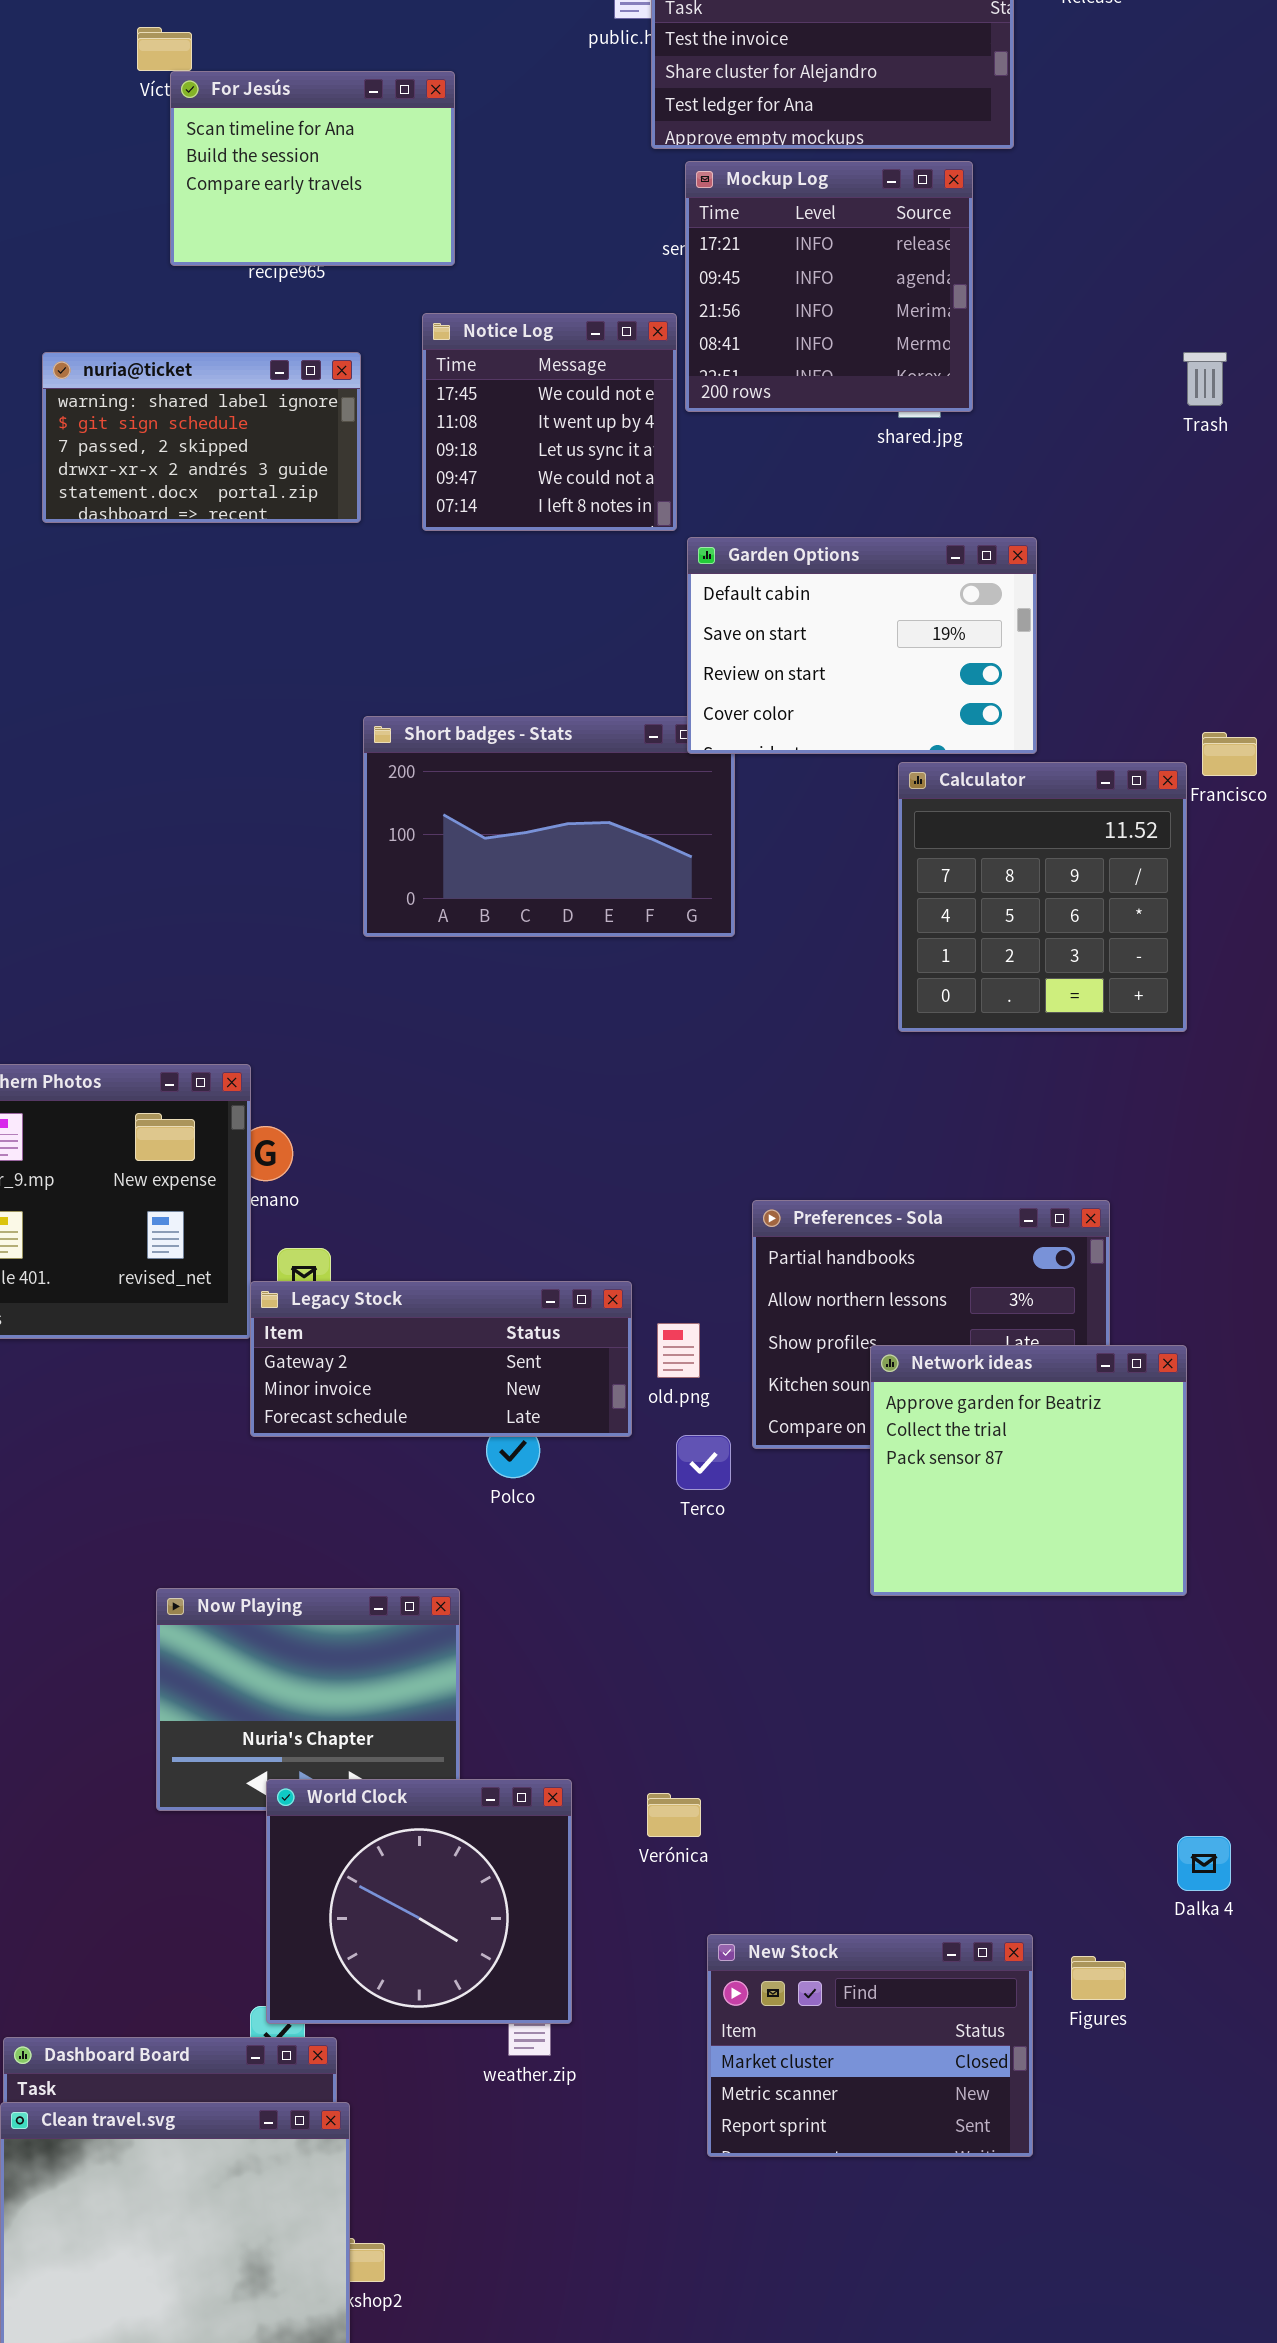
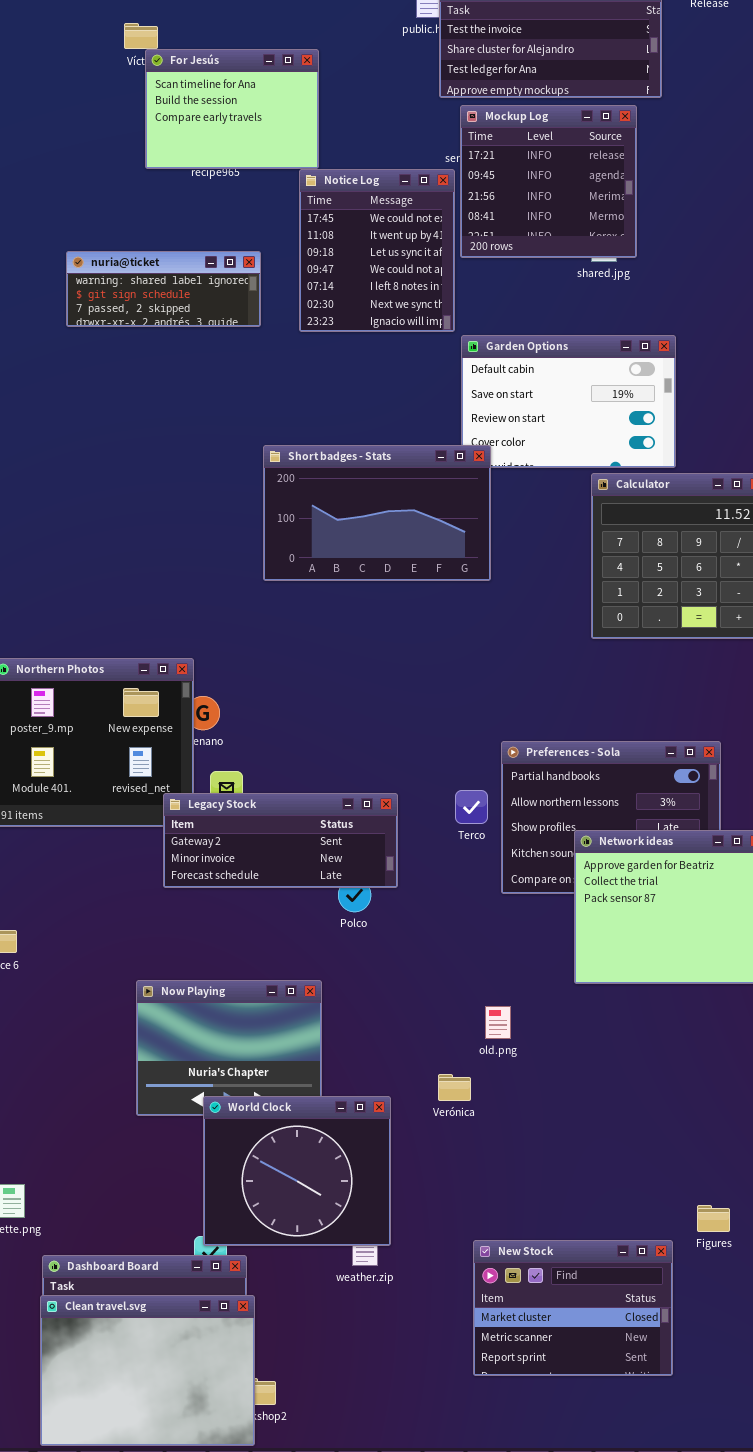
Notice Log: [422,313,677,531] -> [299,169,455,332], resized
nuria@ticket: [42,352,361,523] -> [66,251,261,327], resized
Short badges - Stats: [363,716,735,937] -> [263,445,491,581], raised
Legacy Stock: [250,1281,632,1437] -> [163,793,398,888], moved
old.png: [657,1323,700,1378] -> [485,1006,511,1039], moved
Terco: [676,1435,731,1490] -> [455,790,488,824], moved
Verónica: [647,1793,701,1837] -> [438,1074,471,1101], moved
New Stock: [707,1934,1033,2157] -> [473,1240,673,1376], moved

